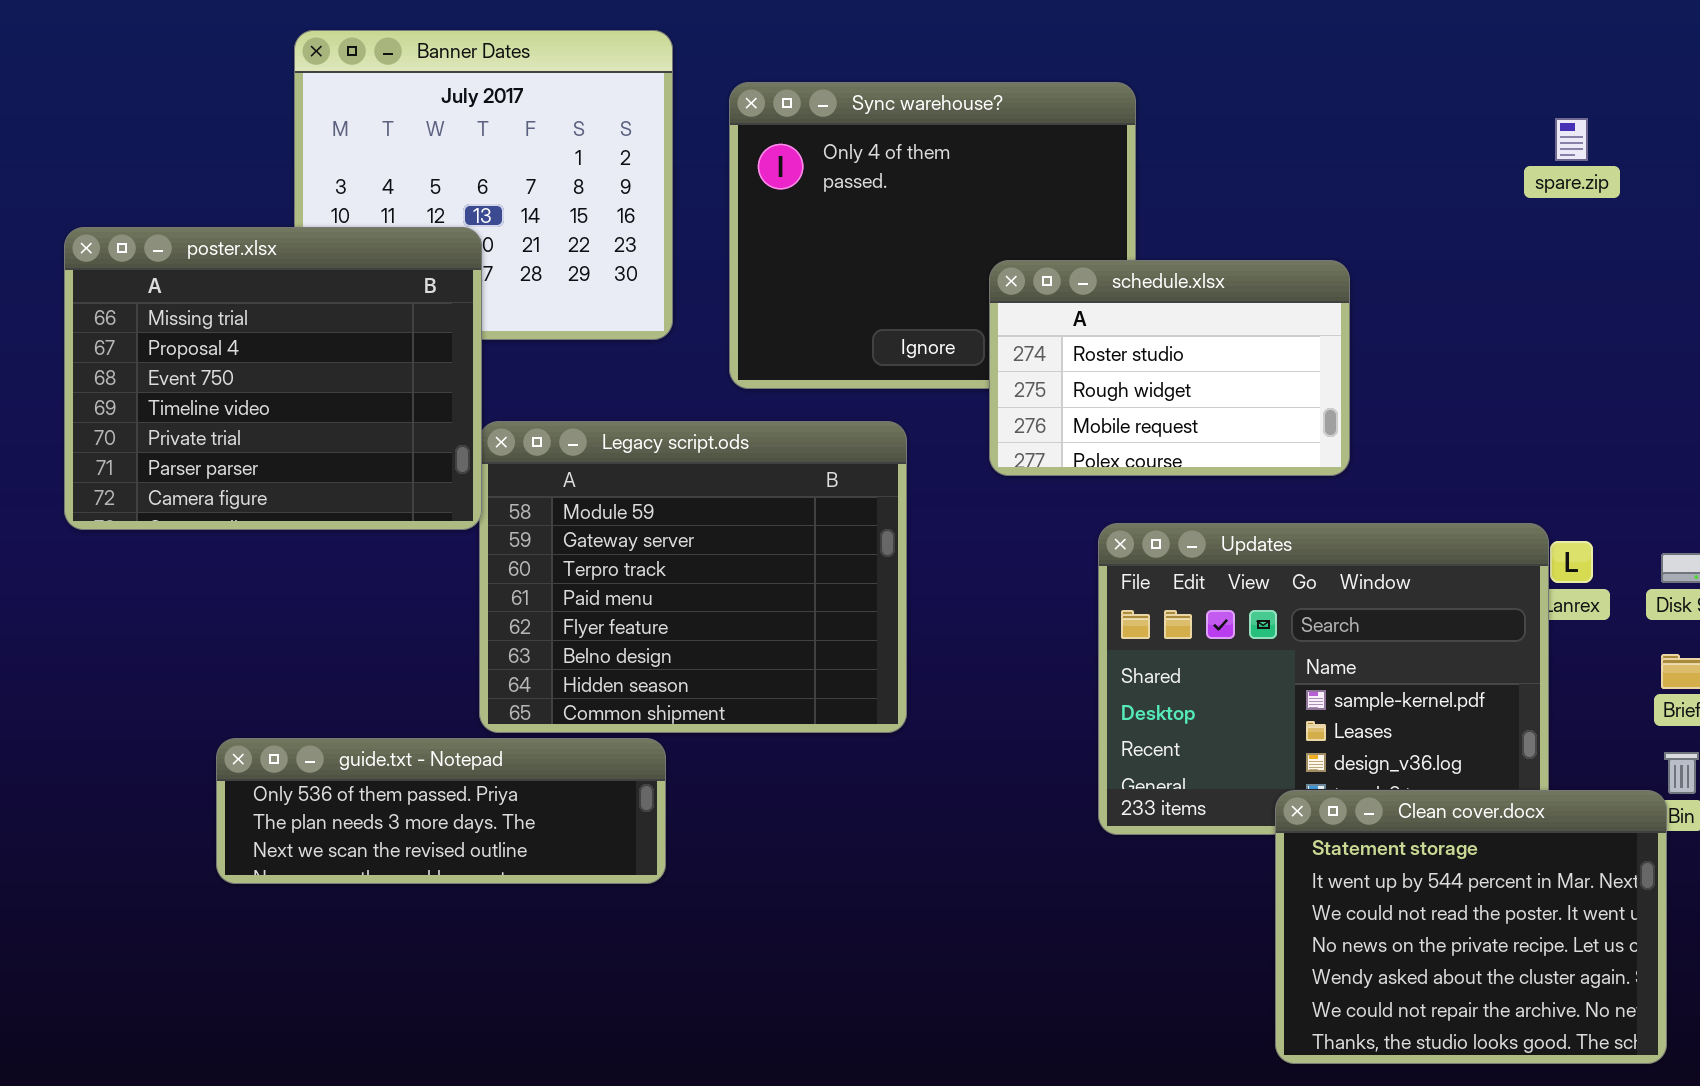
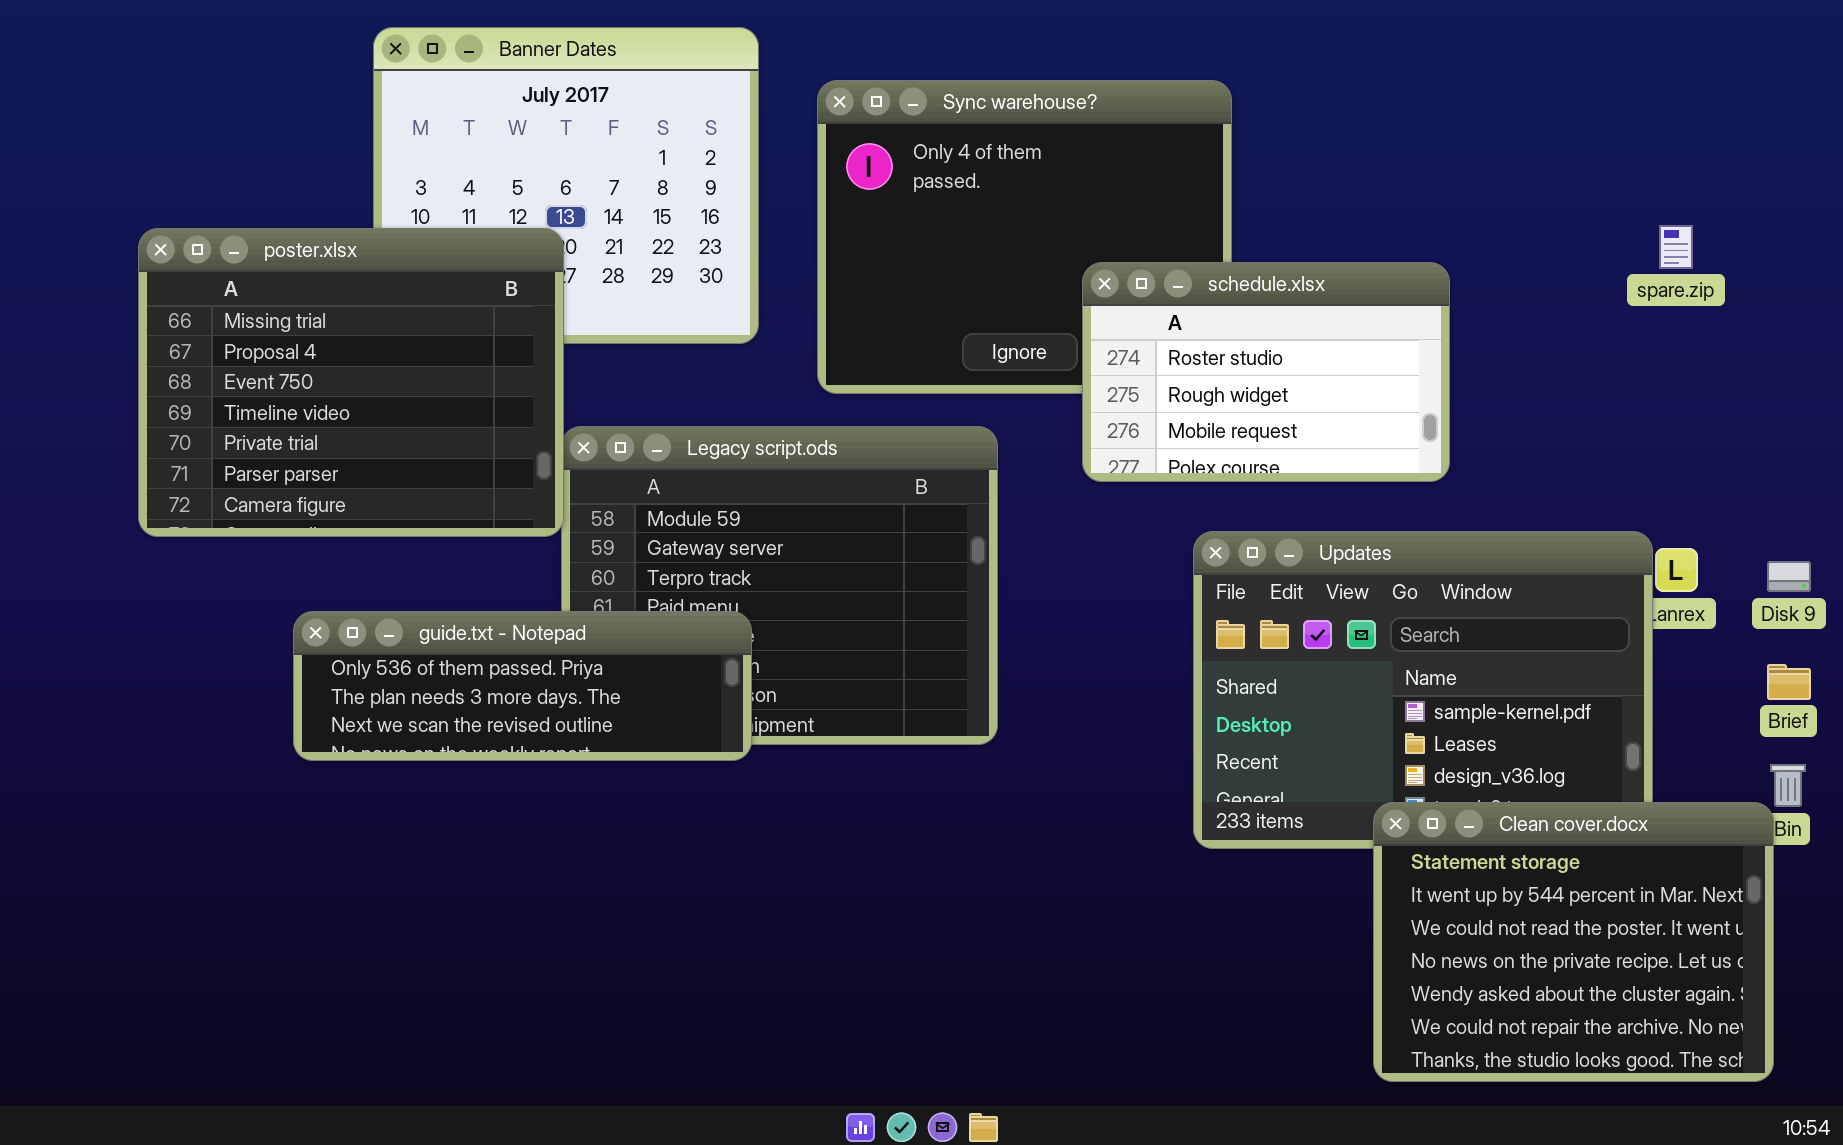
spare.zip: [1555,118,1588,161] -> [1659,225,1693,269], moved
guide.txt - Notepad: [216,738,666,884] -> [293,611,752,761], moved

